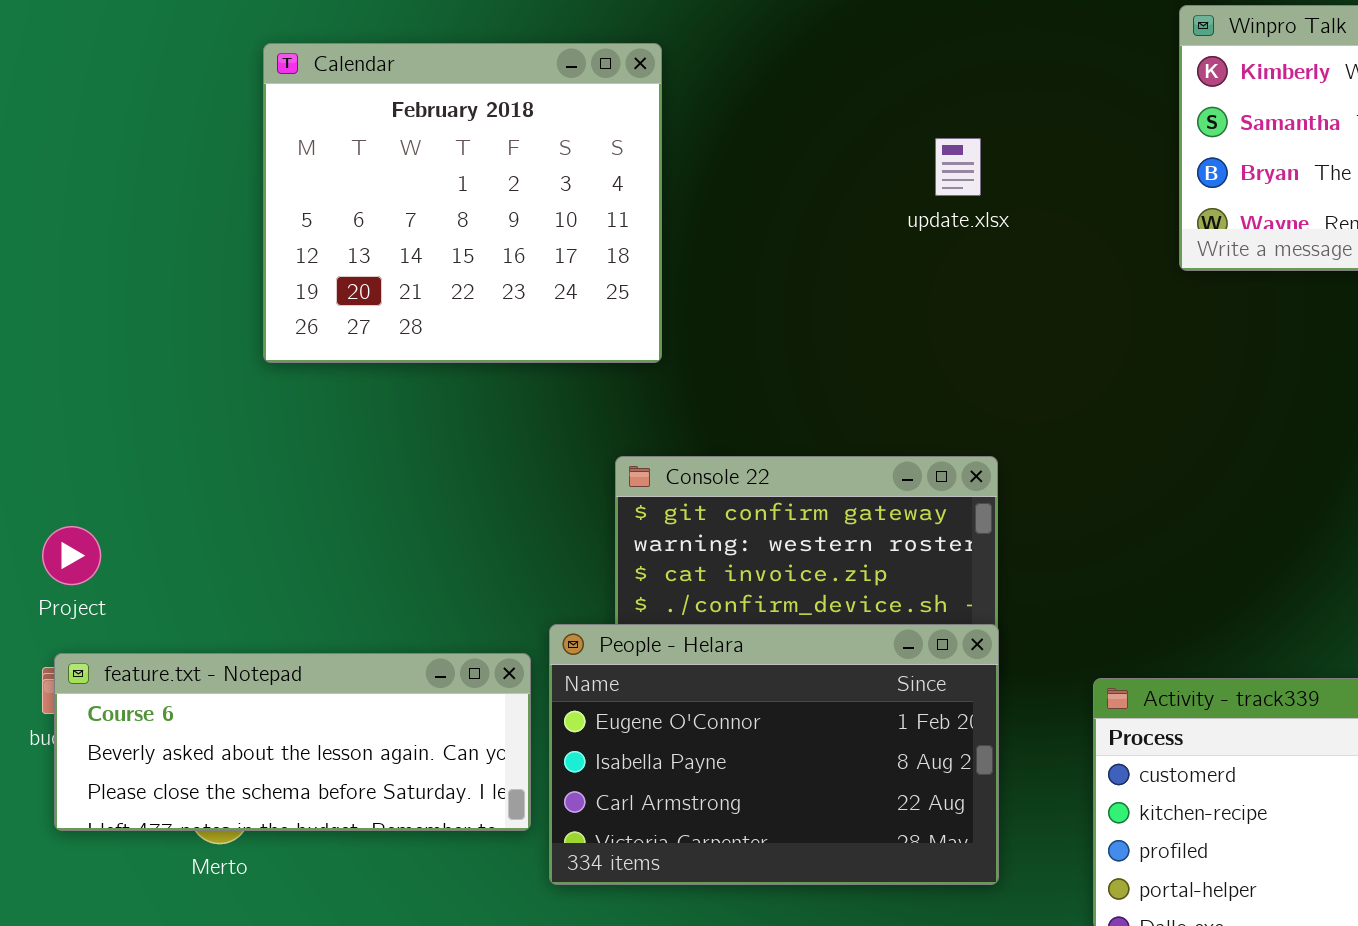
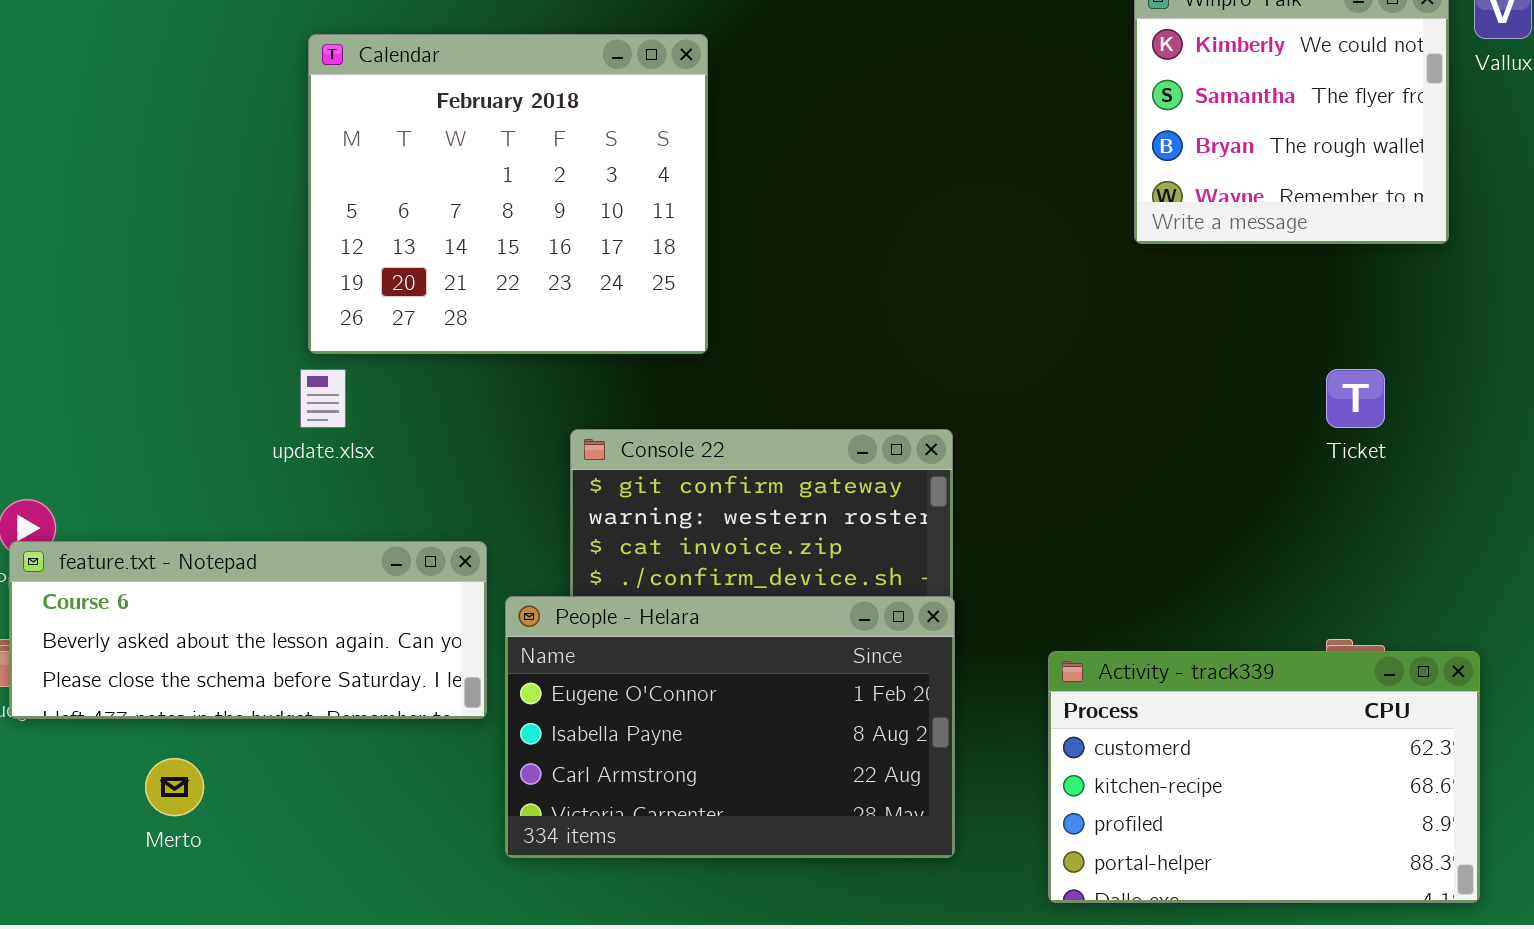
Calendar: [263,43,662,363] -> [308,34,708,354], moved
update.xlsx: [935,138,981,196] -> [300,369,346,428], moved
feature.txt - Notepad: [54,653,531,831] -> [9,541,487,719], moved

